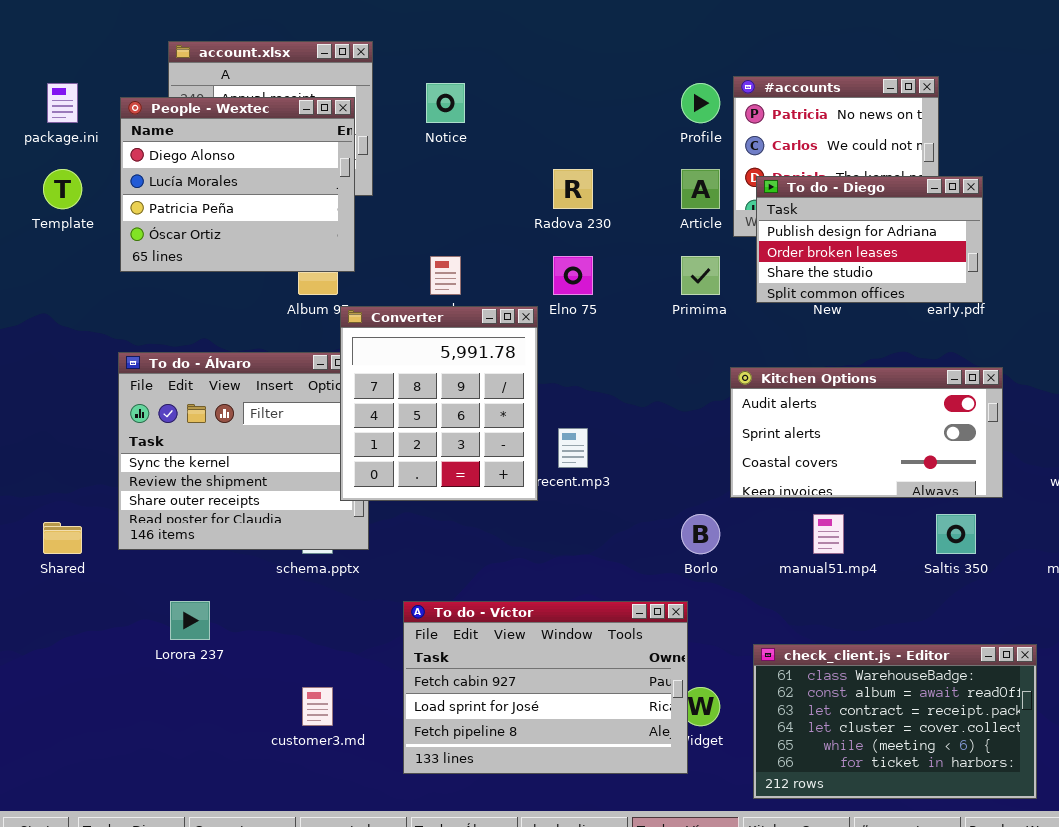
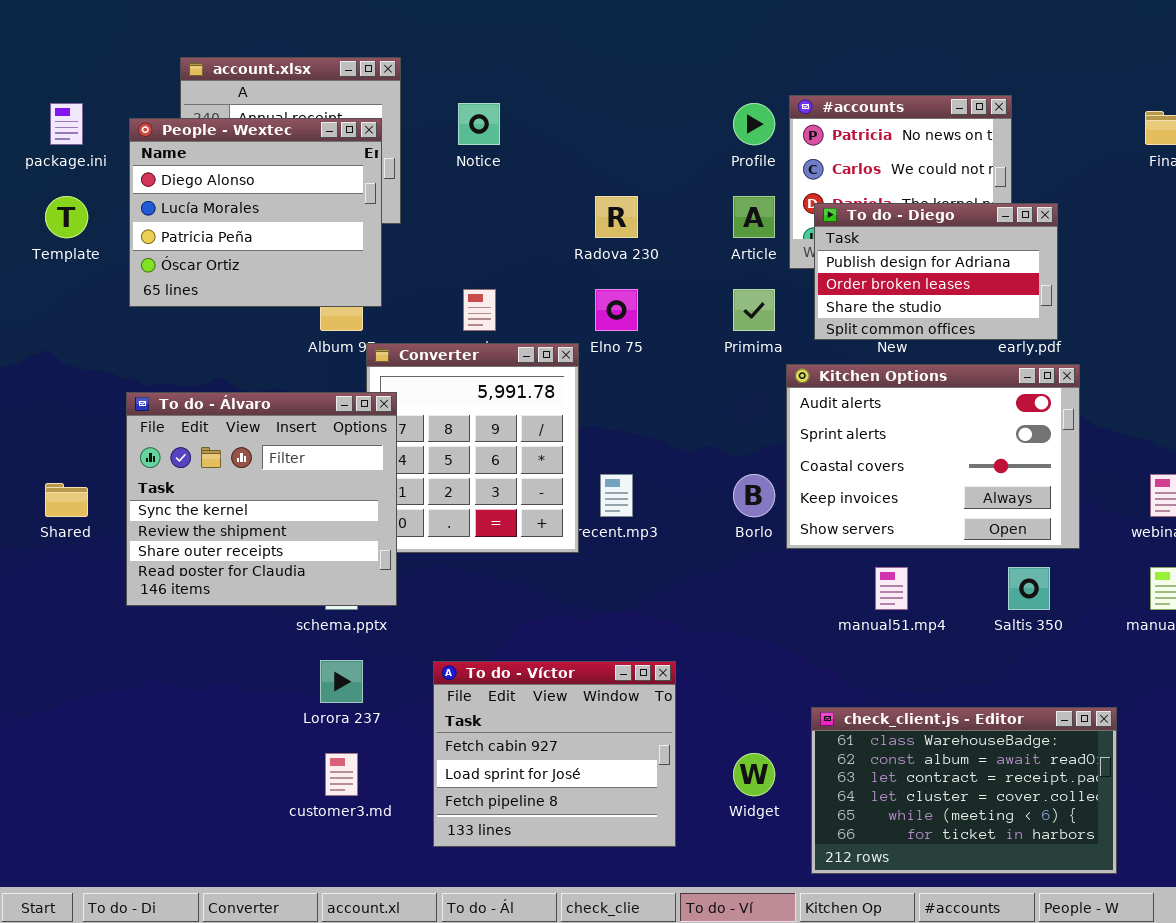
To do - Álvaro: [118,352,369,550] -> [126,392,397,606], raised
Kitchen Options: [730,367,1003,498] -> [786,364,1080,549], resized
Borlo: [681,514,720,554] -> [733,474,775,517], moved
Shared: [43,522,82,554] -> [45,483,88,517], moved
Lorora 237: [170,601,210,640] -> [320,660,363,703], moved
To do - Víctor: [403,601,688,774] -> [433,661,676,847], resized

